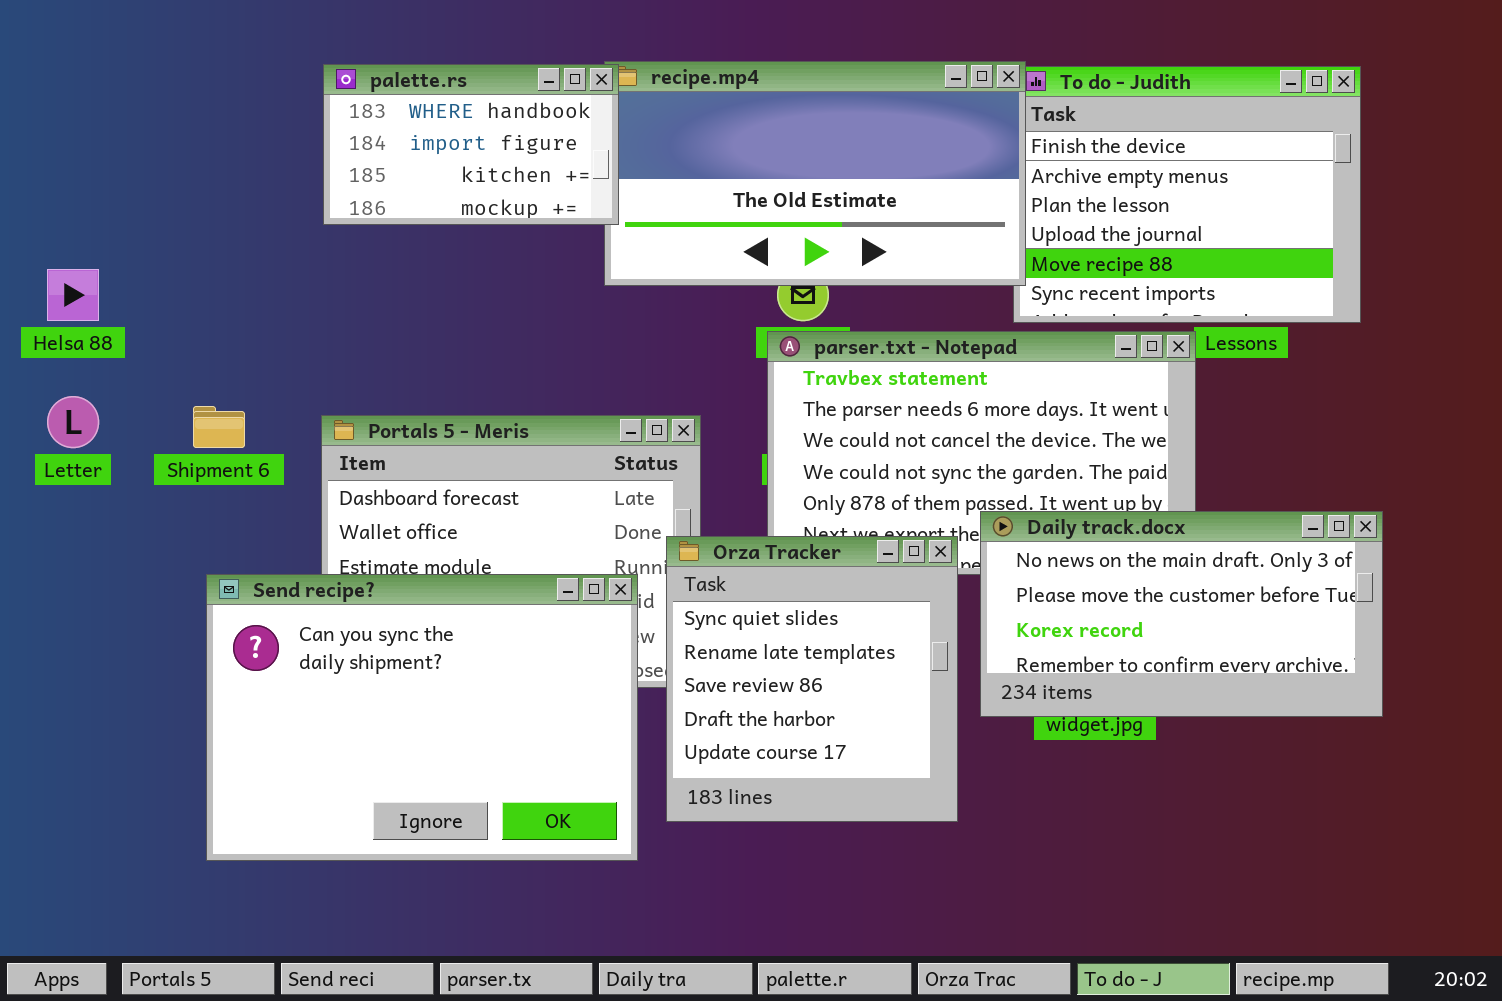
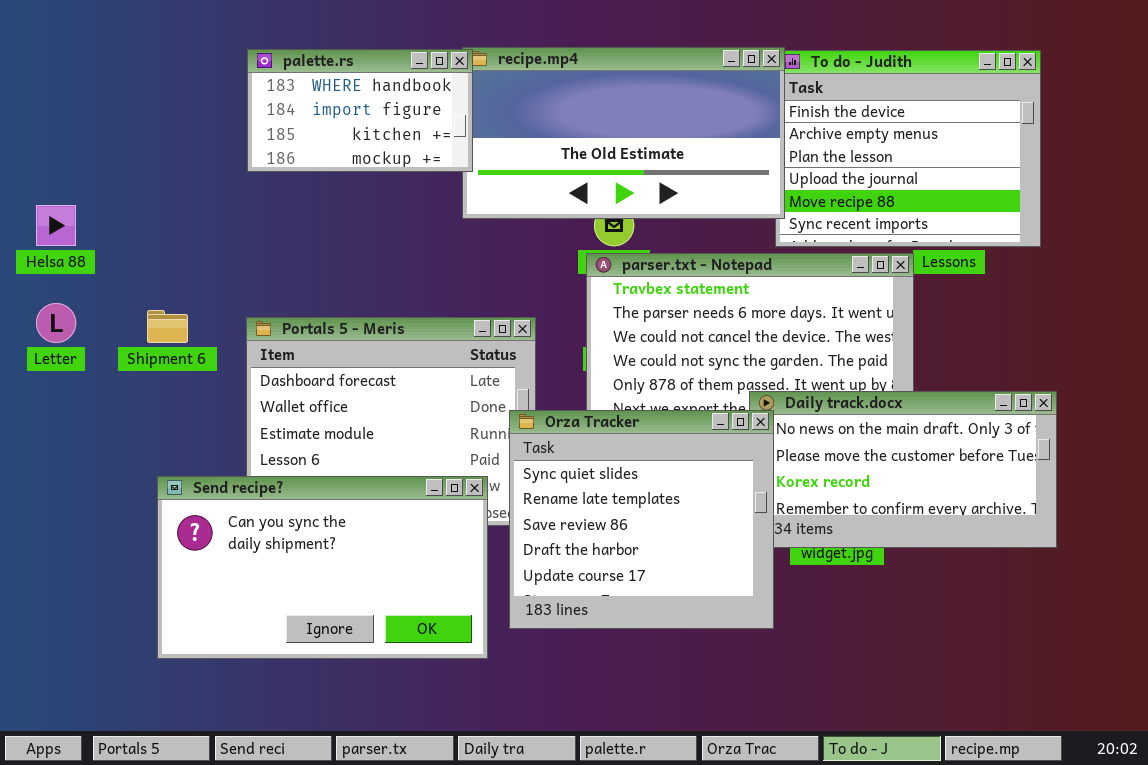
Orza Tracker: [666,536,958,822] -> [509,410,774,629], resized
Send recipe?: [206,574,638,861] -> [157,476,488,659], resized

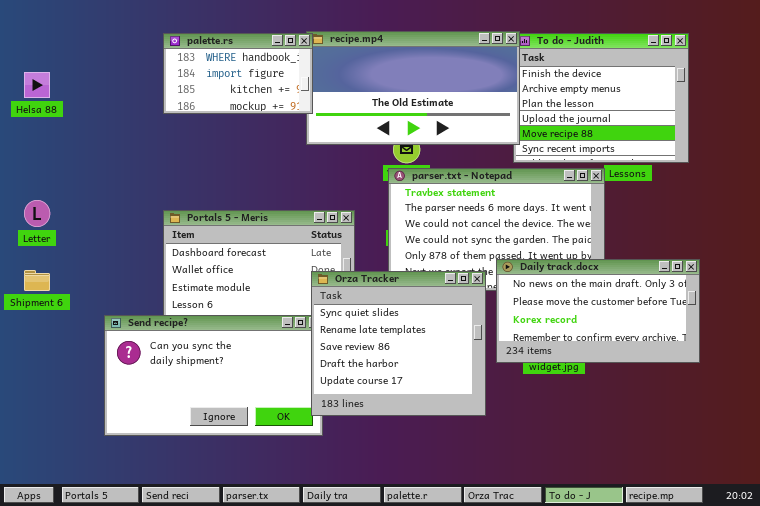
Helsa 88: [36,205,76,246] -> [24,72,50,98], moved
Shipment 6: [147,310,188,343] -> [24,270,50,291], moved
Orza Tracker: [509,410,774,629] -> [311,271,486,416], moved

